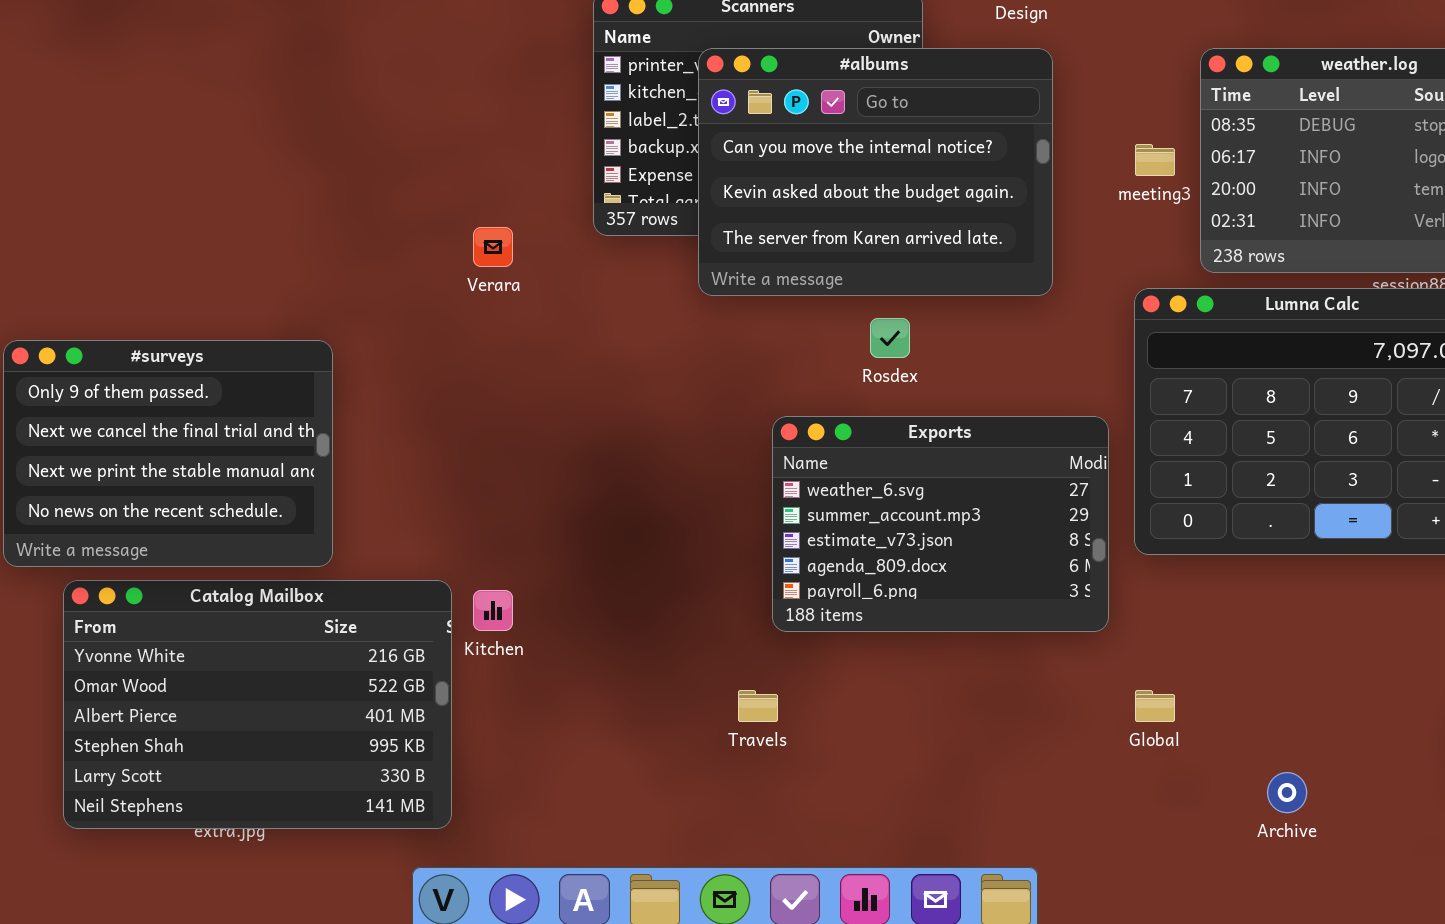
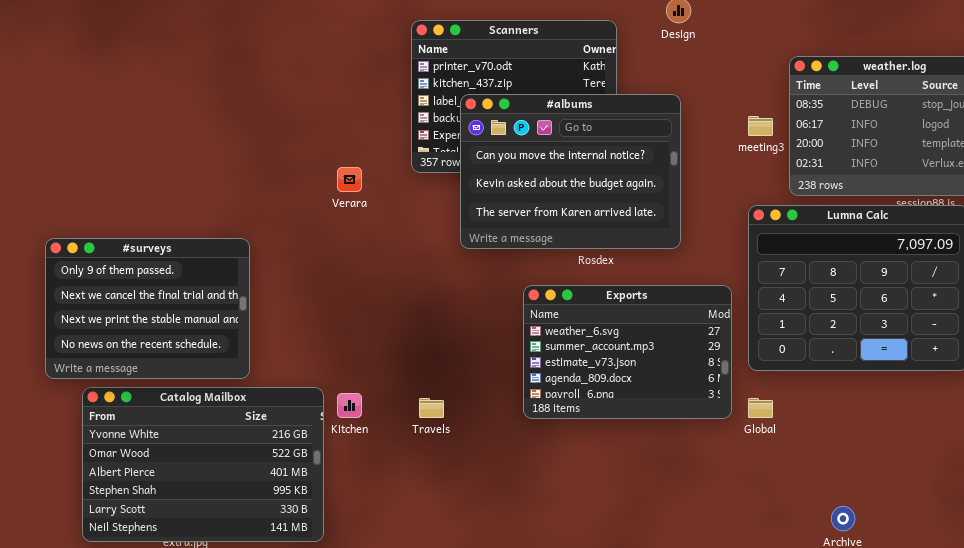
#albums: [698,48,1053,296] -> [460,94,681,249], moved
Travels: [738,690,778,722] -> [419,398,444,418], moved
Global: [1135,690,1175,722] -> [748,398,773,418], moved

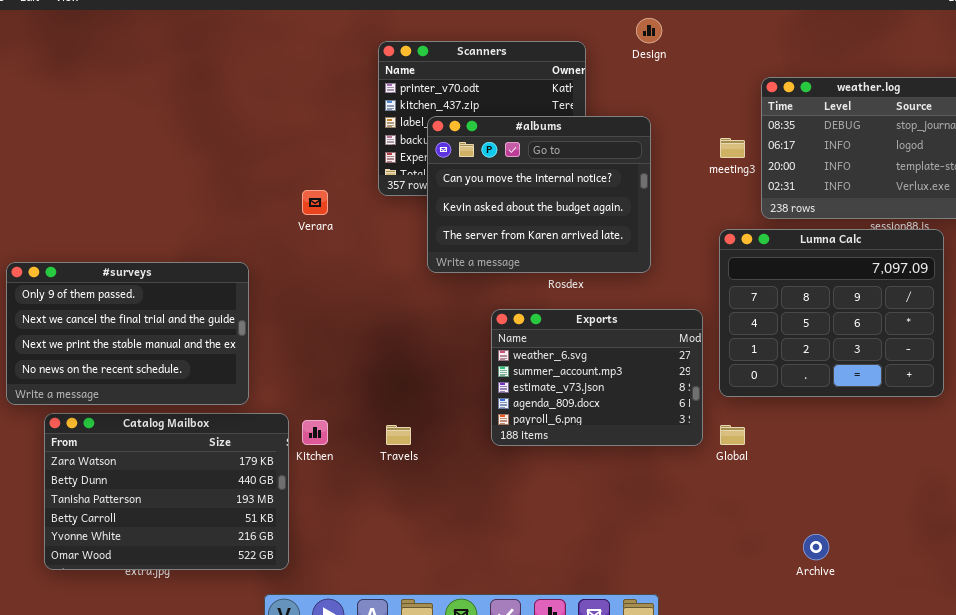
#surveys: [45,238,250,379] -> [6,262,249,405], resized
Catalog Mailbox: [82,387,324,542] -> [44,413,289,570], scrolled up 4 rows

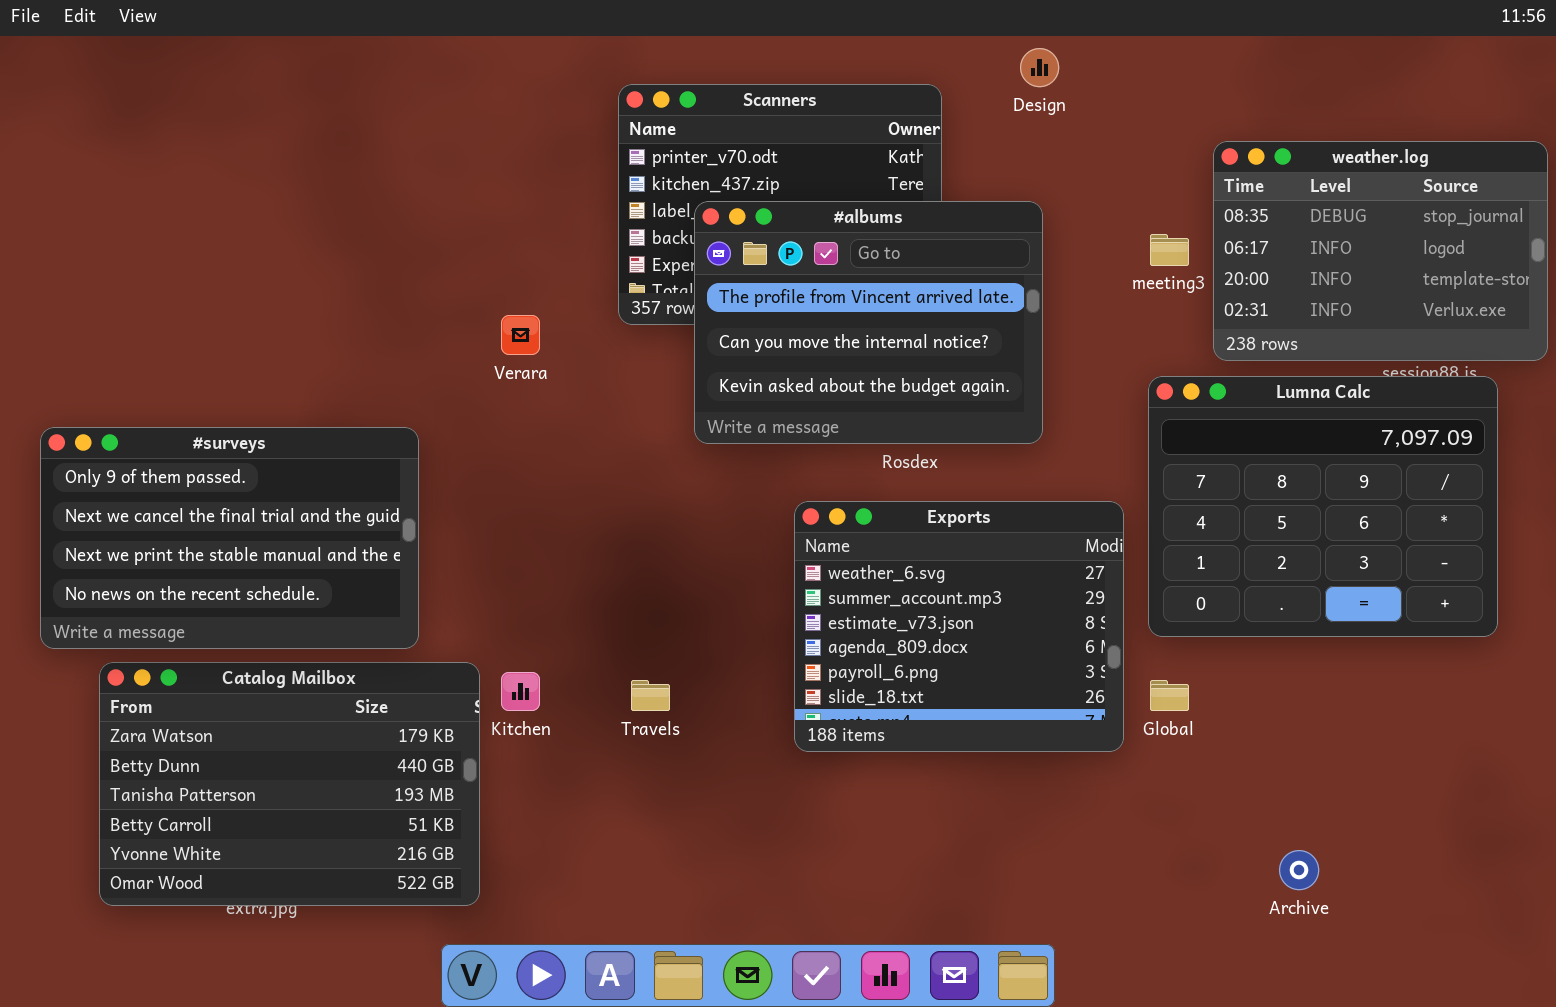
#albums: [427,116,651,273] -> [694,201,1043,444], scrolled up 1 row
Exports: [491,309,703,446] -> [794,501,1124,752], resized

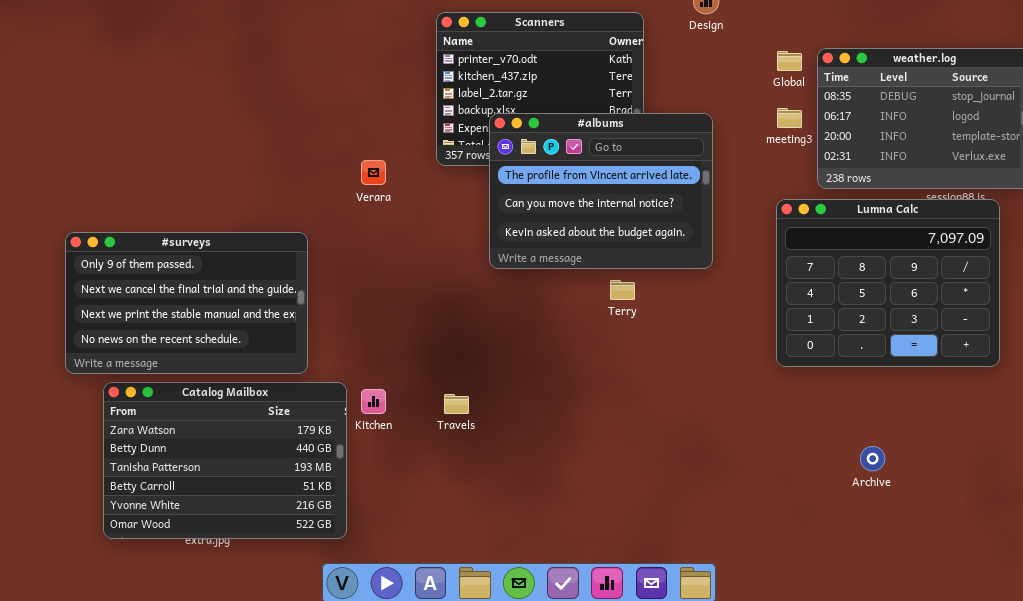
#albums: [694,201,1043,444] -> [489,113,713,269], moved
Exports: [794,501,1124,752] -> none, closed
Global: [1150,680,1189,711] -> [777,51,802,71], moved
Archive: [1279,850,1319,890] -> [860,446,885,471], moved

